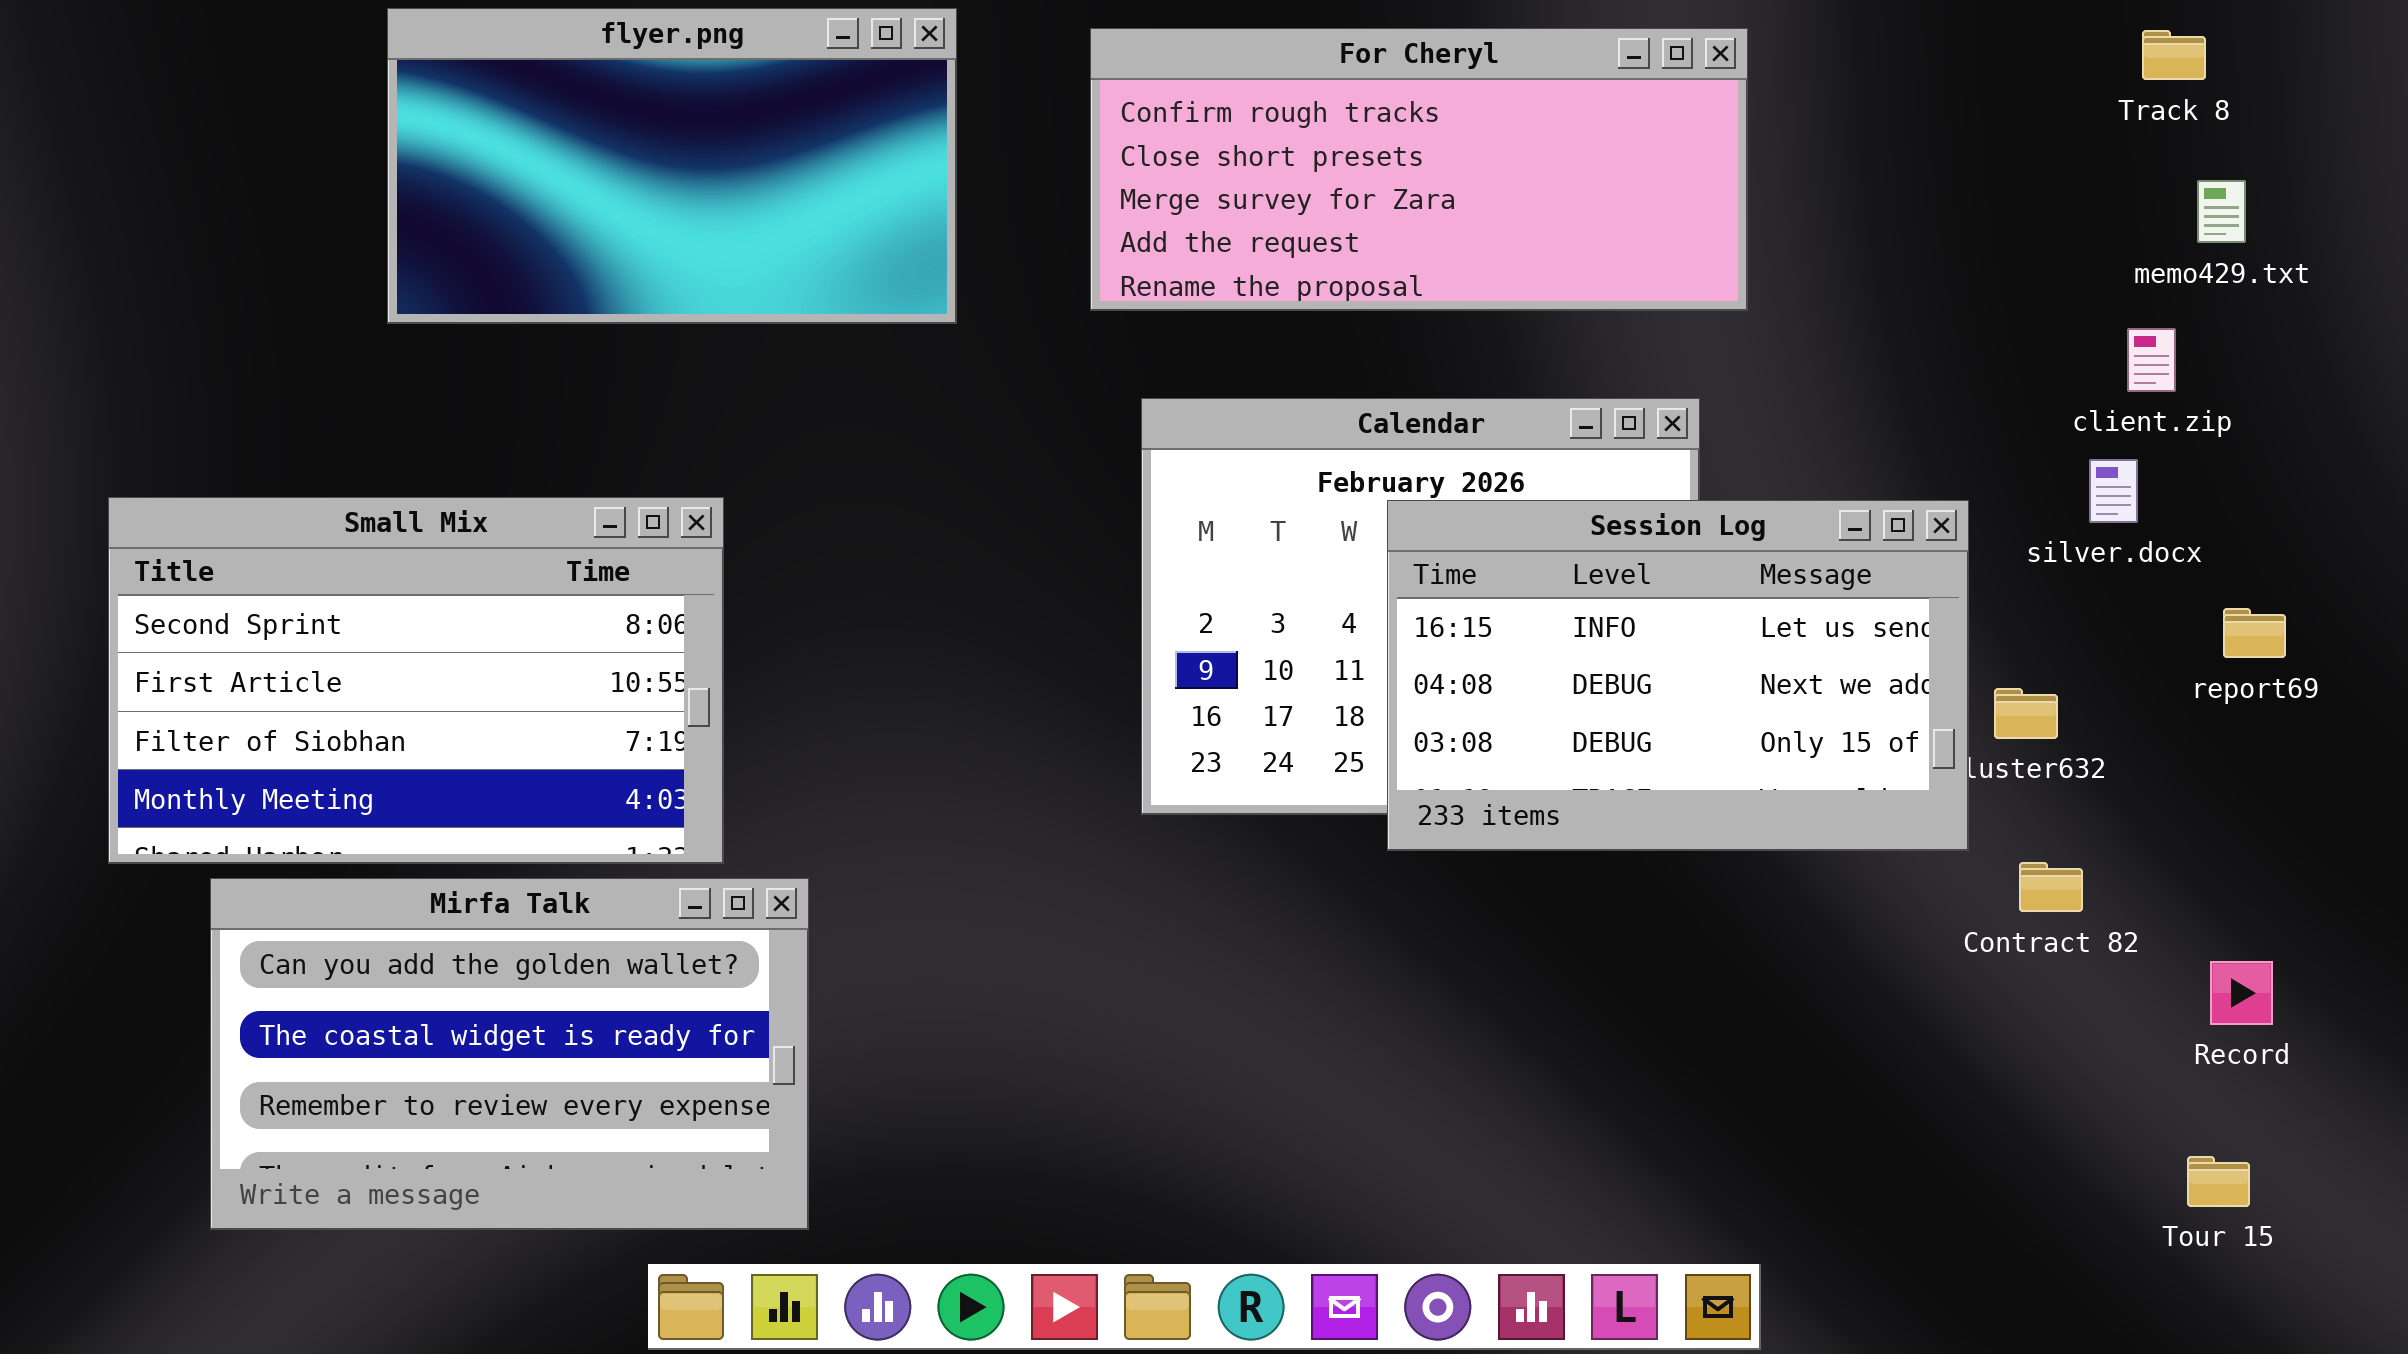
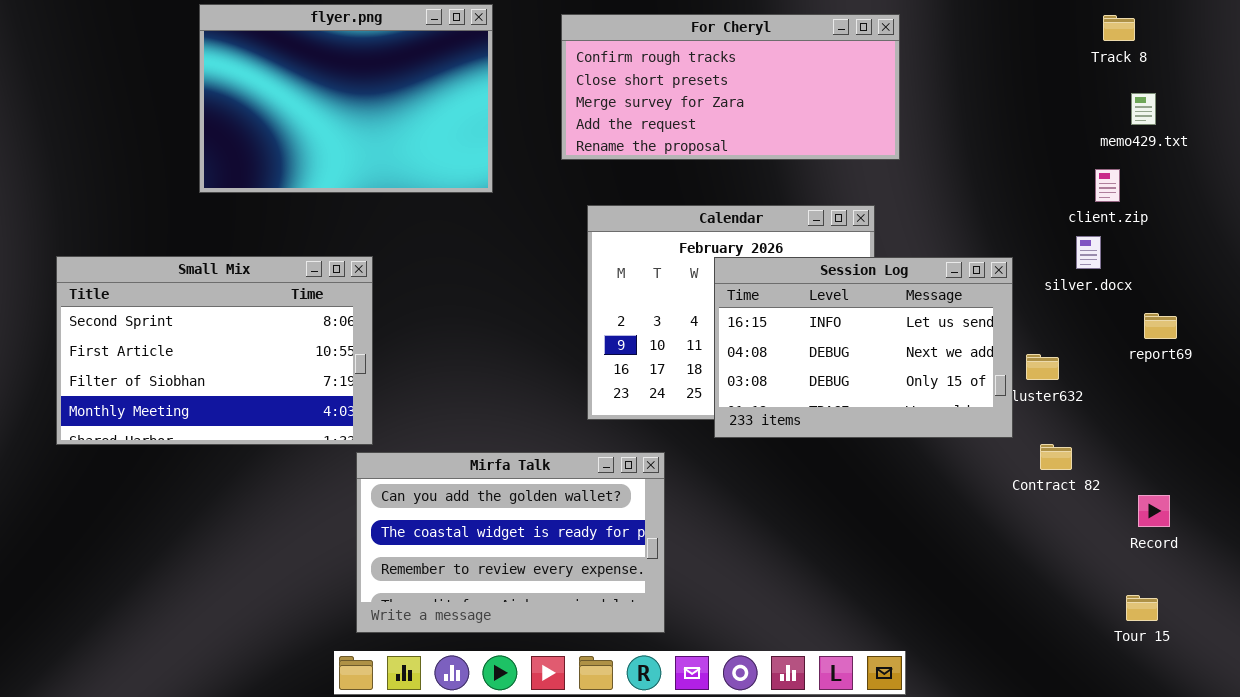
flyer.png: [387,8,957,324] -> [199,4,493,193], resized
Mirfa Talk: [210,878,809,1230] -> [356,452,665,633], moved

